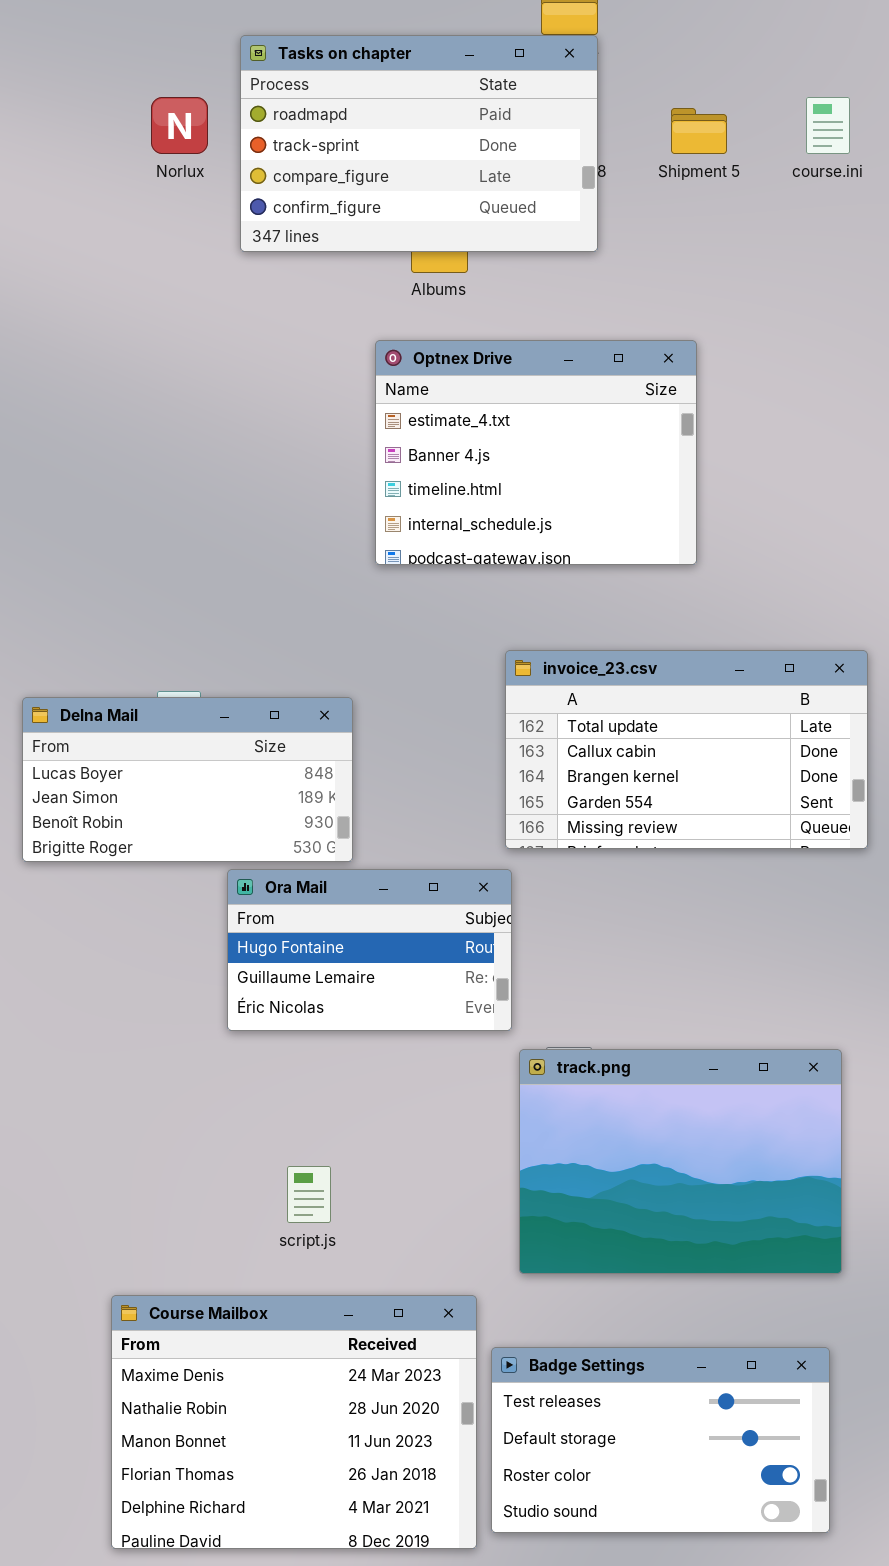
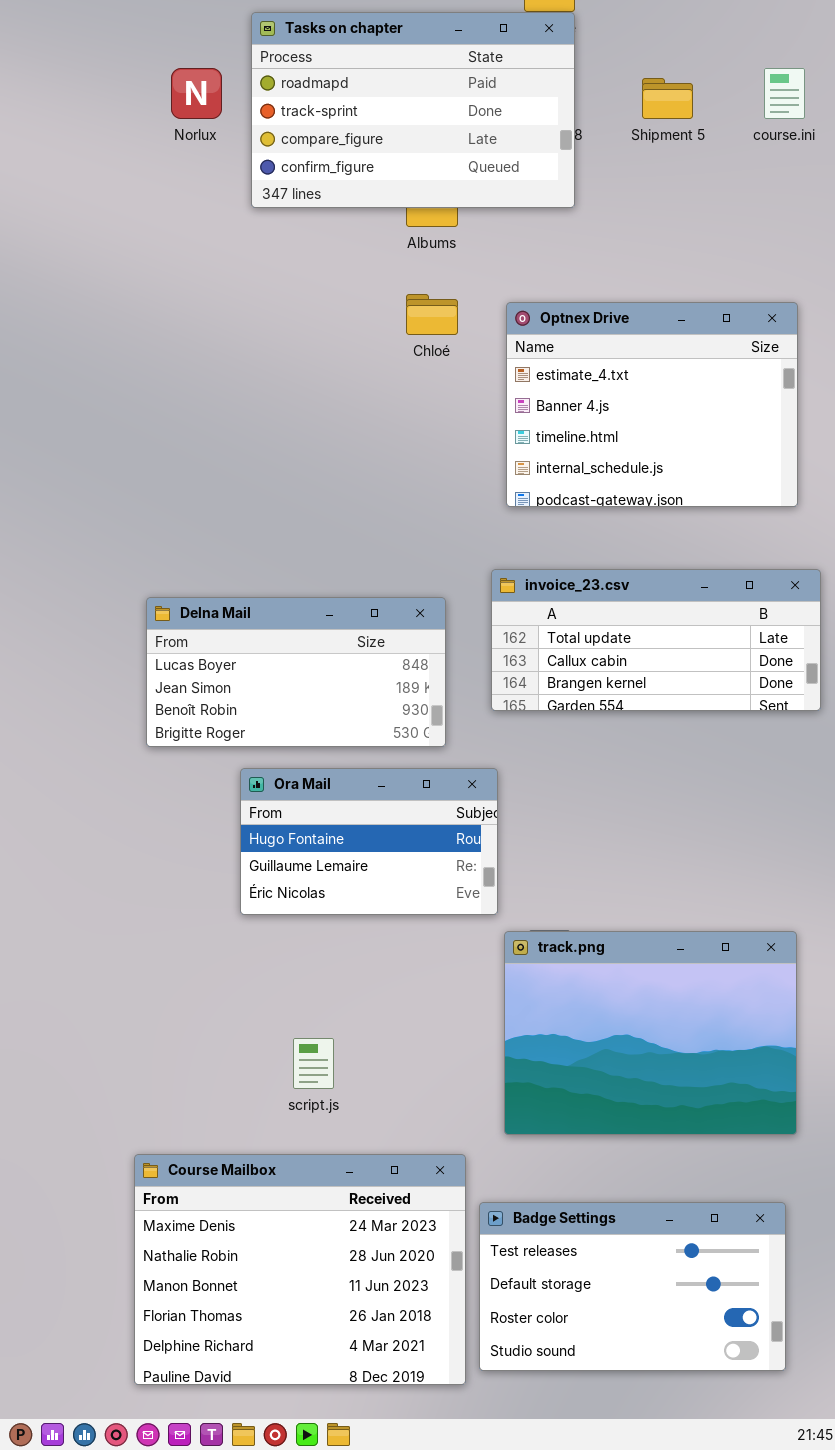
Optnex Drive: [375,340,697,565] -> [506,302,798,507], moved
invoice_23.csv: [505,650,868,849] -> [491,569,821,711], resized
Delna Mail: [22,697,353,862] -> [146,597,446,747], moved

